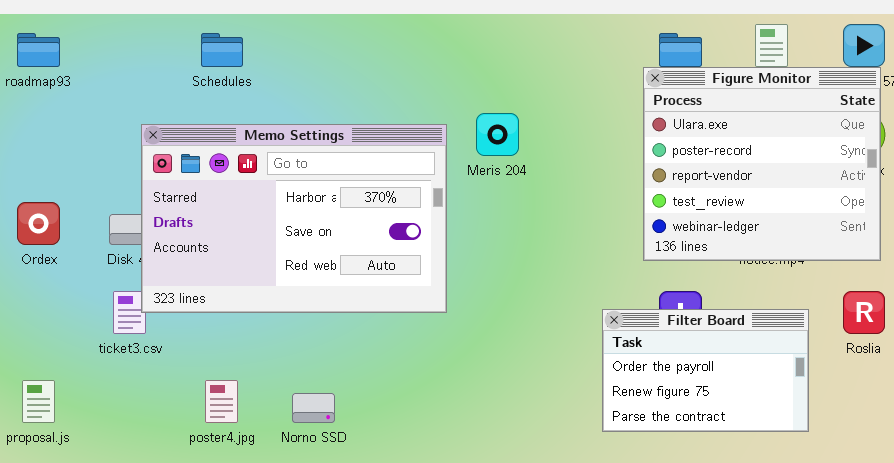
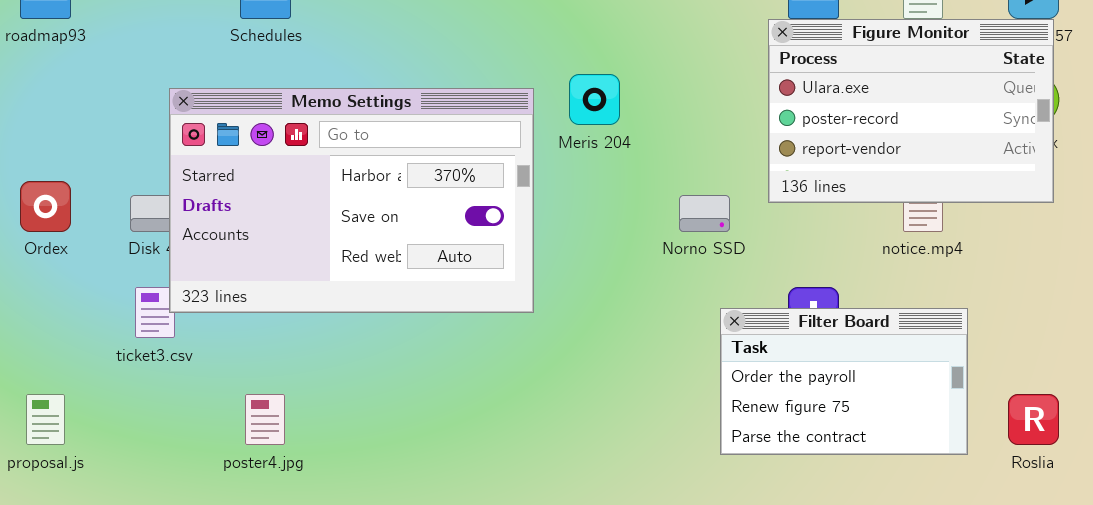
Figure Monitor: [643,67,881,261] -> [768,19,1054,203], resized
Roslia: [843,291,885,334] -> [1008,394,1059,445], moved
Norno SSD: [292,393,335,423] -> [679,195,730,232], moved

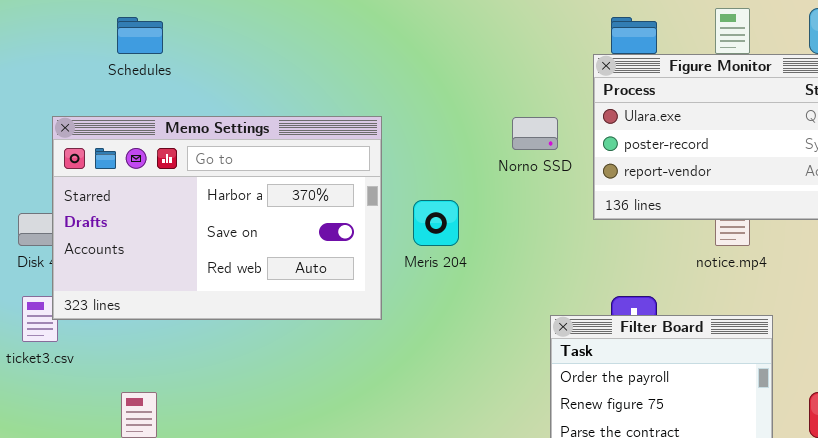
Meris 204: [569,74,620,125] -> [413,200,459,246], moved
Norno SSD: [679,195,730,232] -> [512,117,558,150], moved

